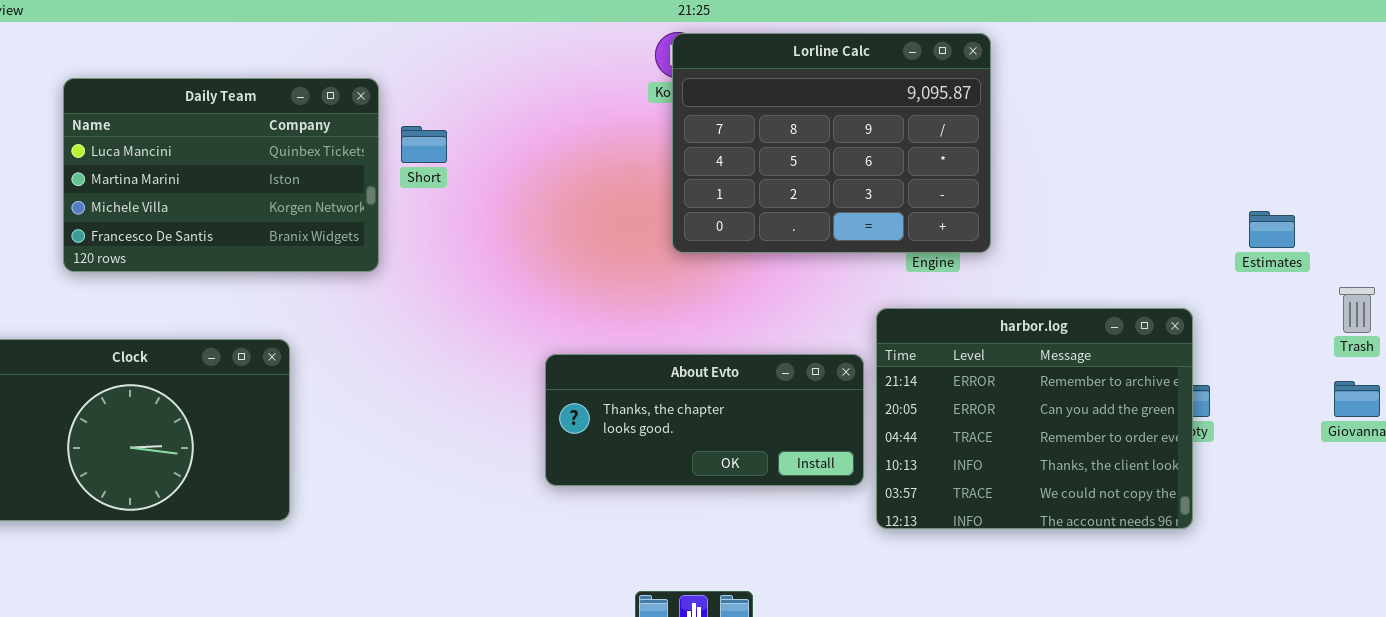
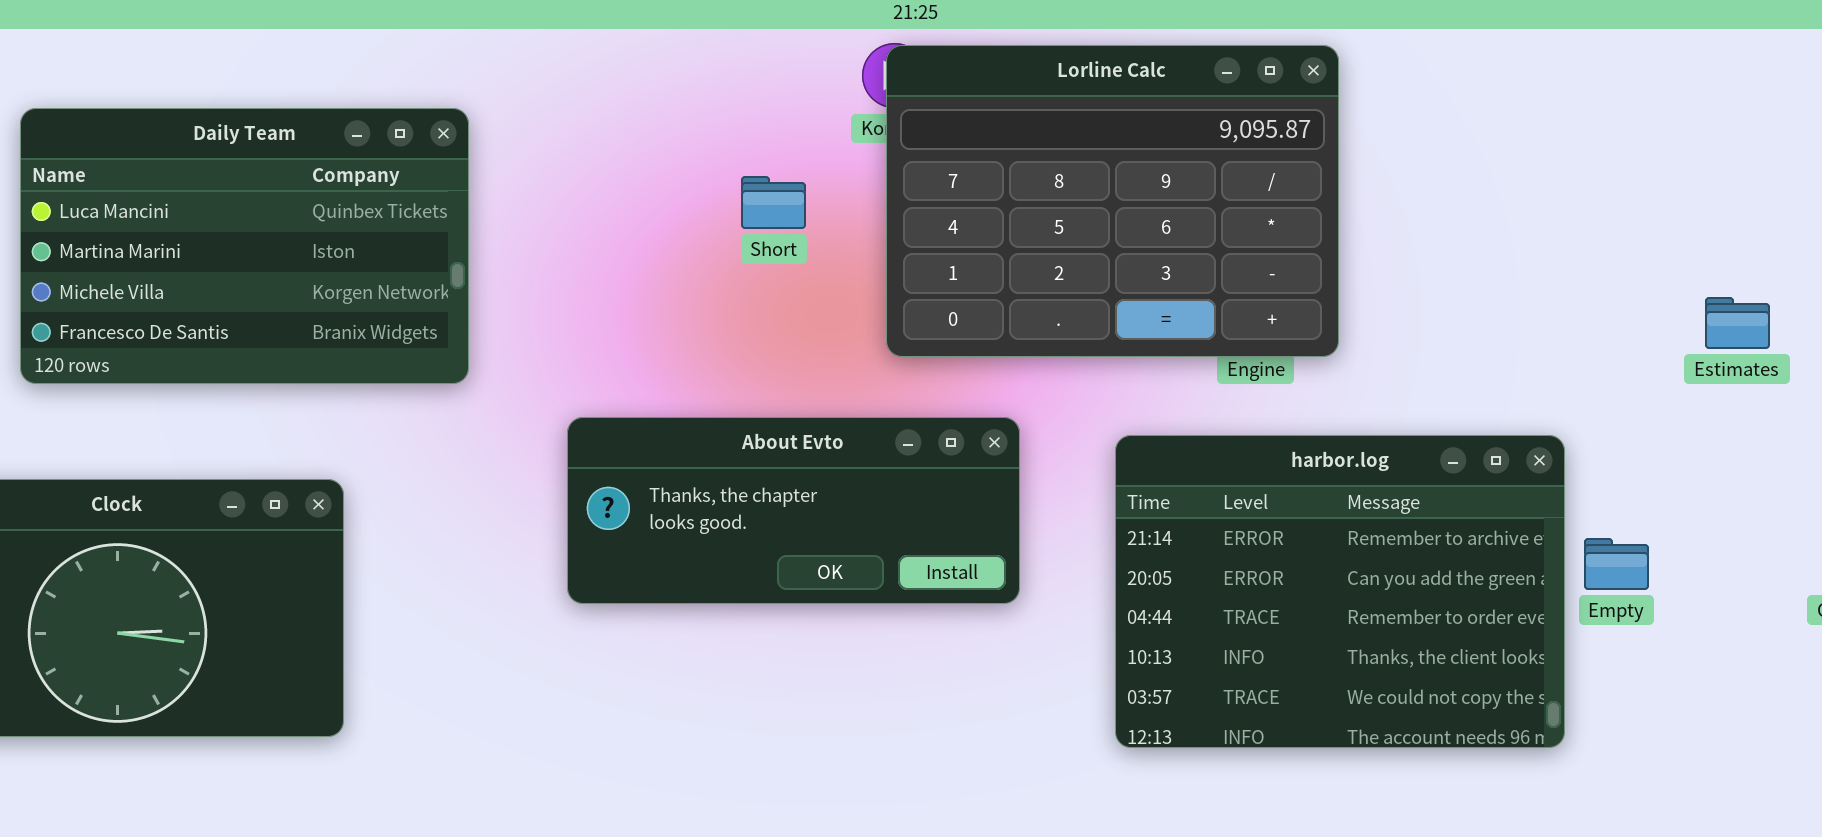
Short: [401,126,447,163] -> [741,176,806,229], moved
harbor.log: [876,308,1193,529] -> [1115,435,1565,748], moved
About Evto: [545,354,864,486] -> [567,417,1020,604], moved

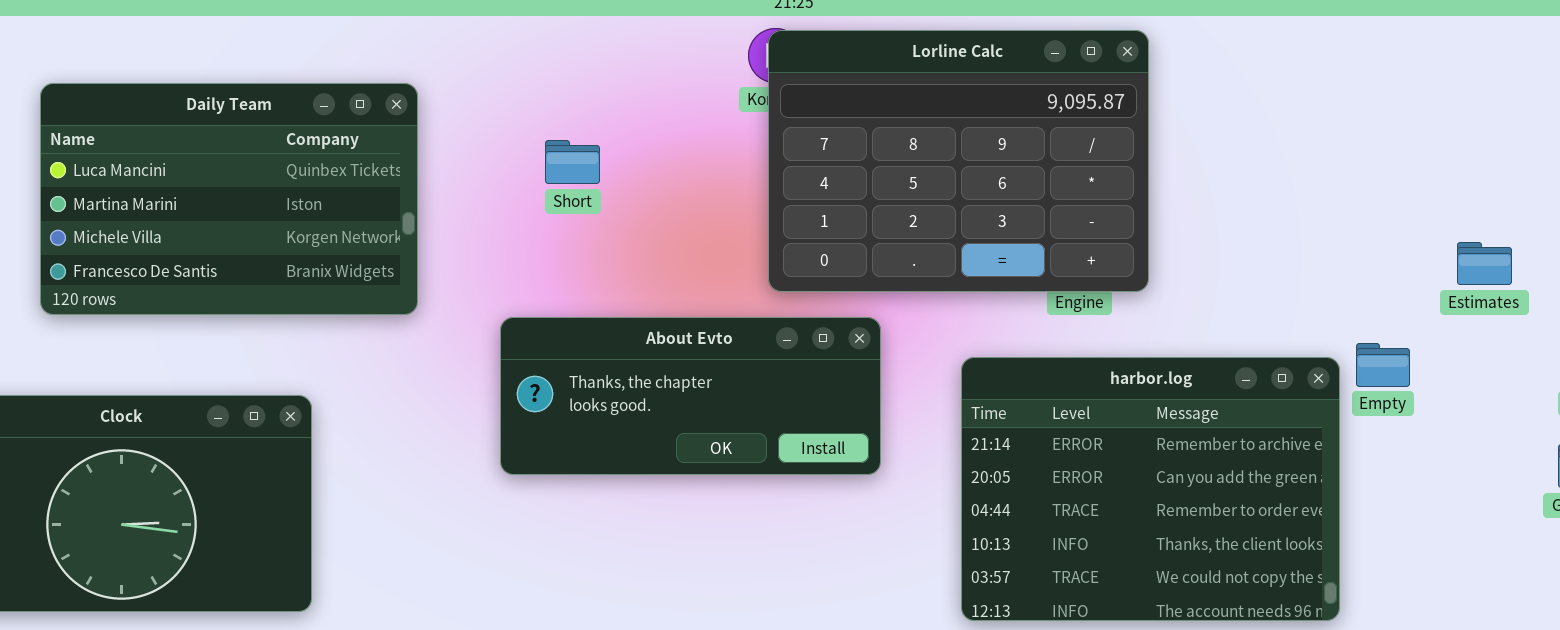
Short: [741,176,806,229] -> [545,140,600,184], moved
About Evto: [567,417,1020,604] -> [500,317,881,475], moved
Empty: [1584,538,1649,590] -> [1356,343,1410,387], moved

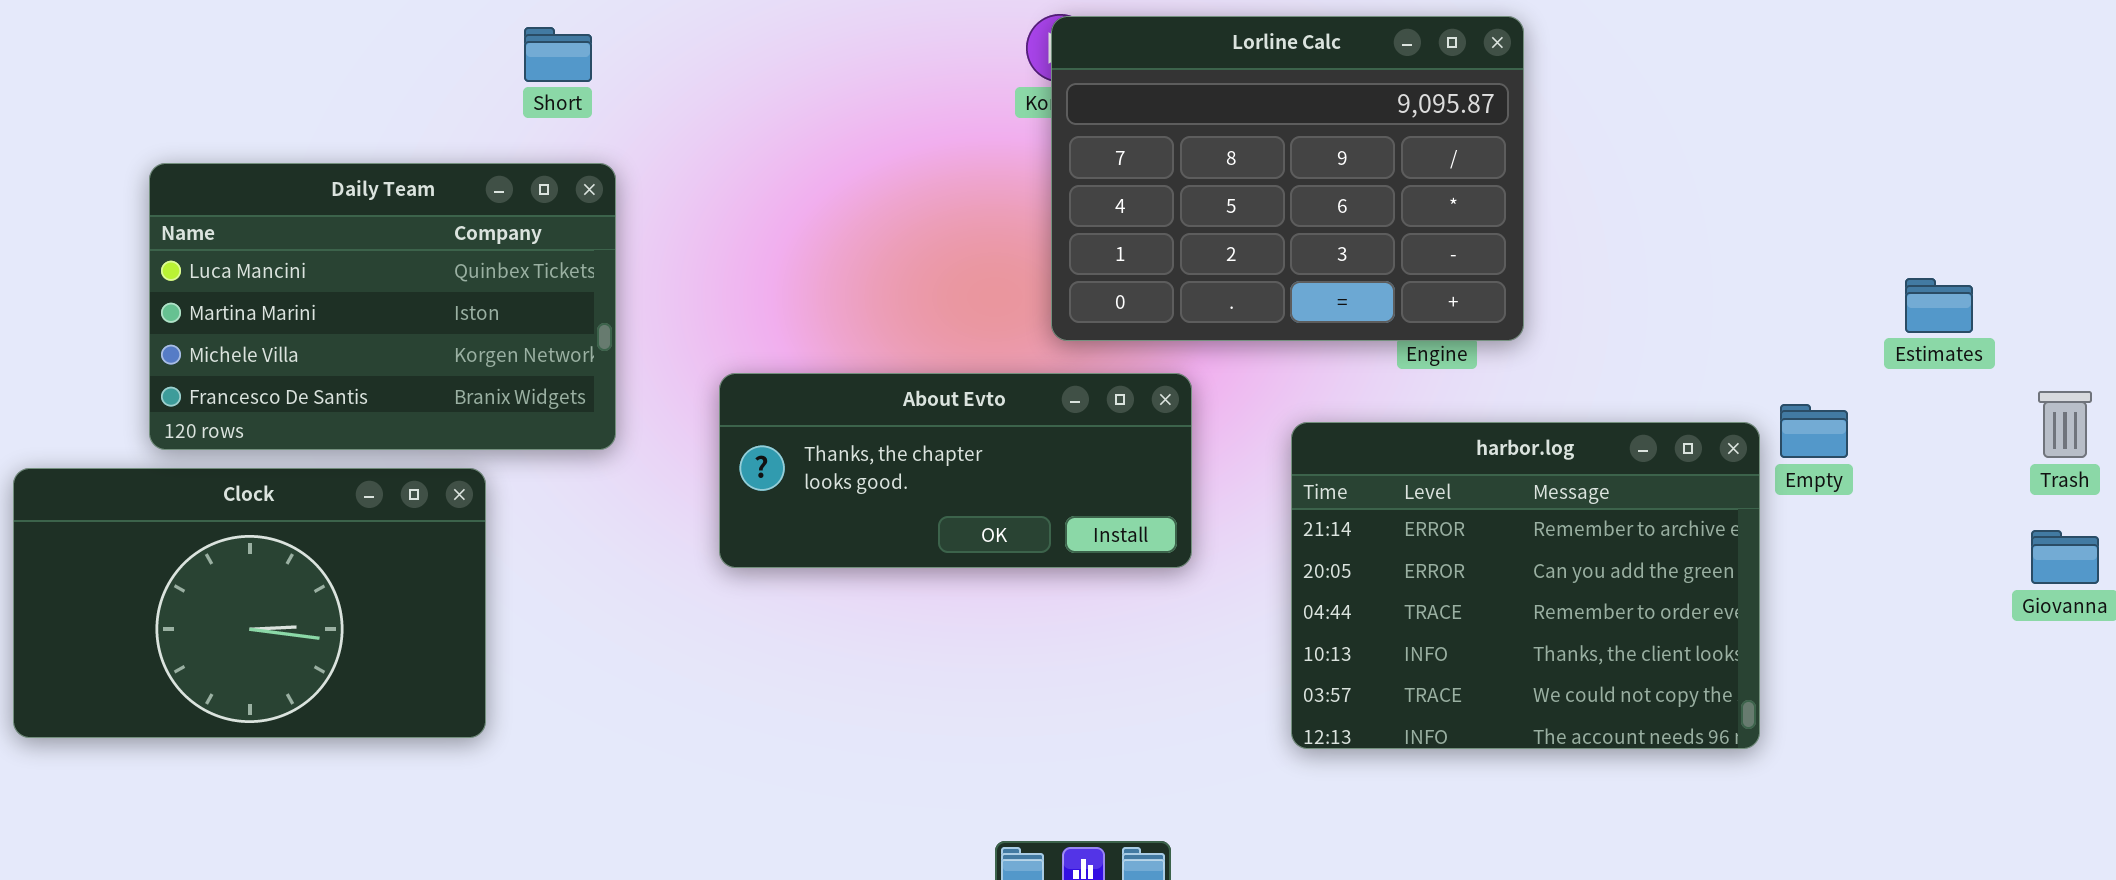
Daily Team: [40,83,418,315] -> [149,163,616,450], moved
Short: [545,140,600,184] -> [524,27,592,82], moved

